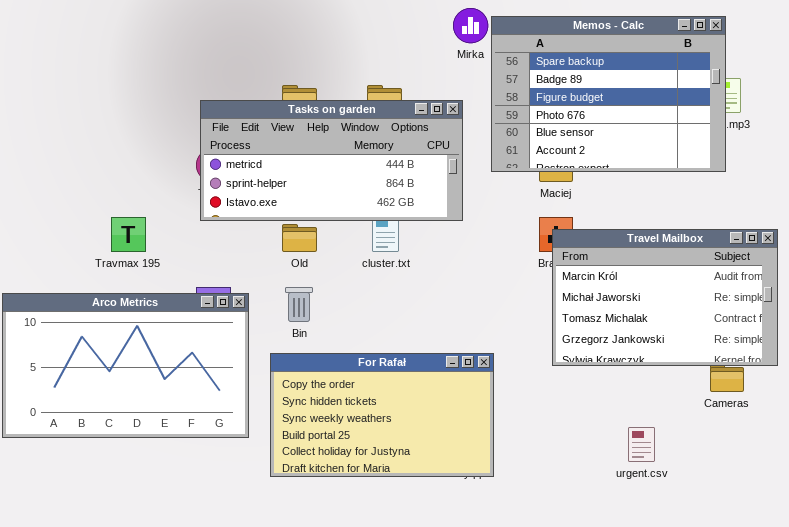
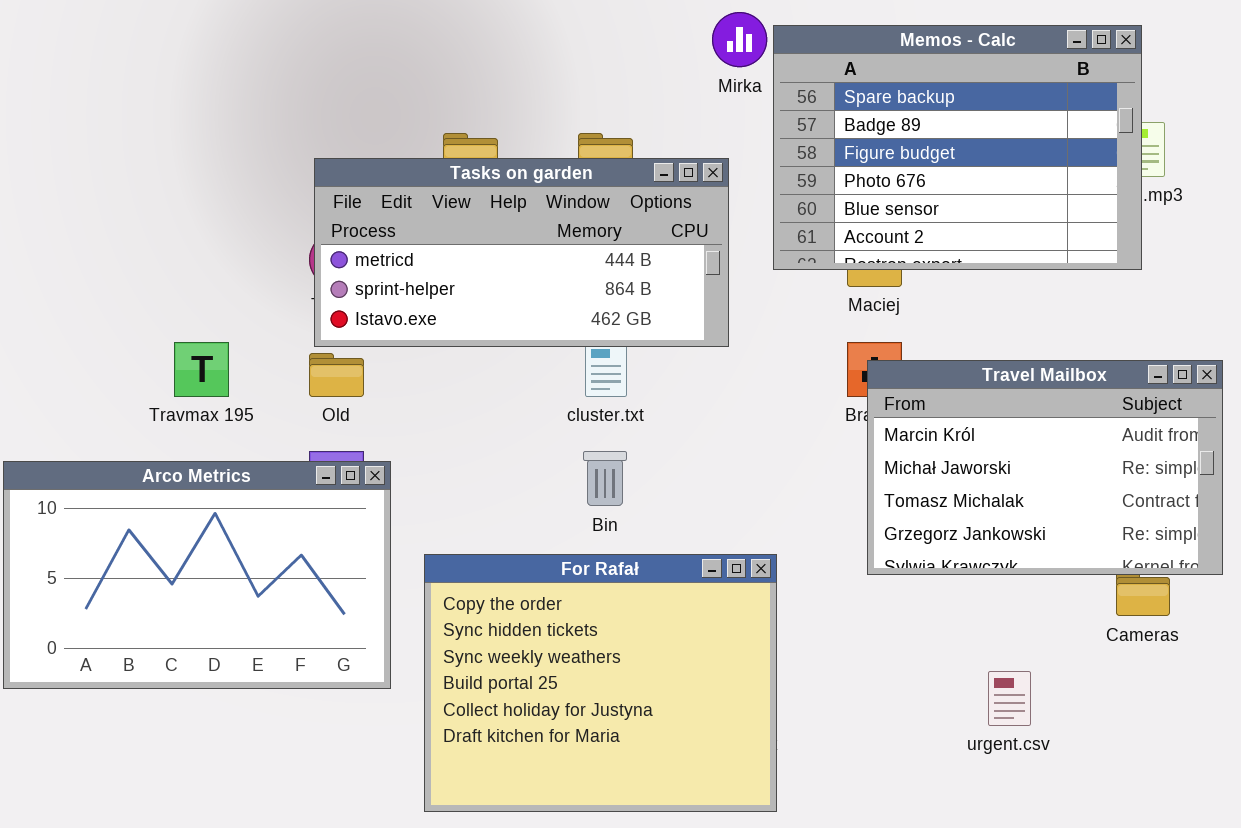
Old: [282,224,317,252] -> [309,353,364,397], moved
Bin: [285,287,313,322] -> [583,451,627,506], moved
For Rafał: [270,353,494,477] -> [424,554,777,812], resized

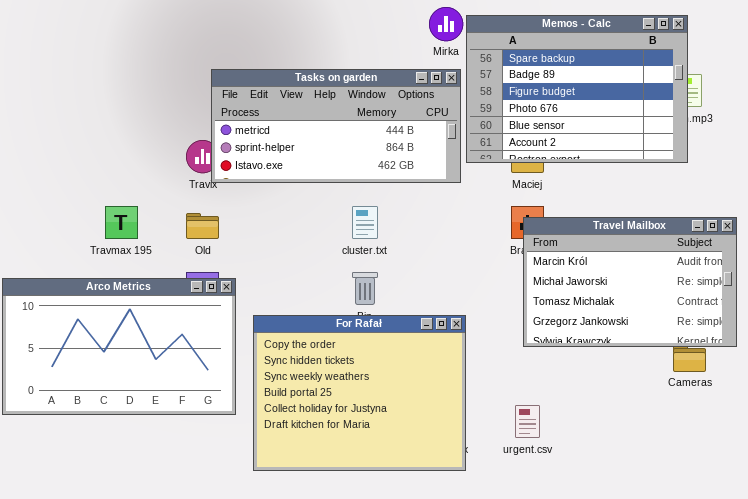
Tasks on garden: [314,158,729,347] -> [211,69,461,183], moved
For Rafał: [424,554,777,812] -> [253,315,466,471], moved
urgent.csv: [988,671,1031,726] -> [515,405,540,438], moved

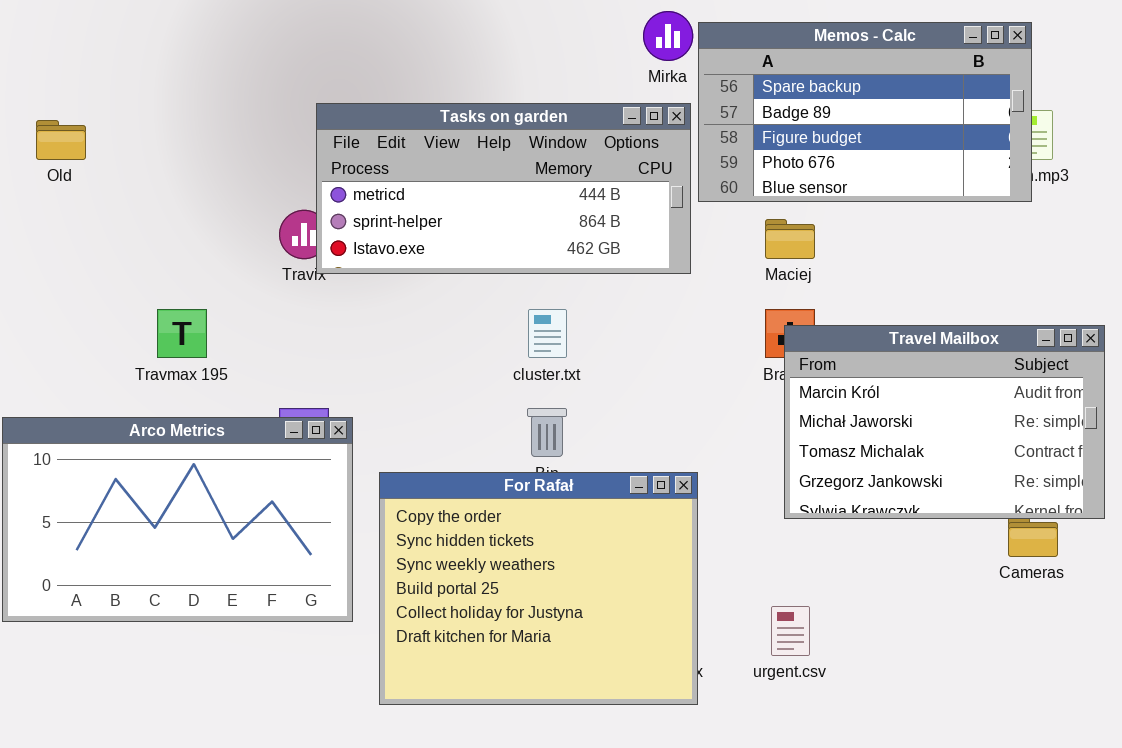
Memos - Calc: [466,15,688,163] -> [698,22,1032,202], resized
Old: [186,213,219,239] -> [36,120,86,160], moved

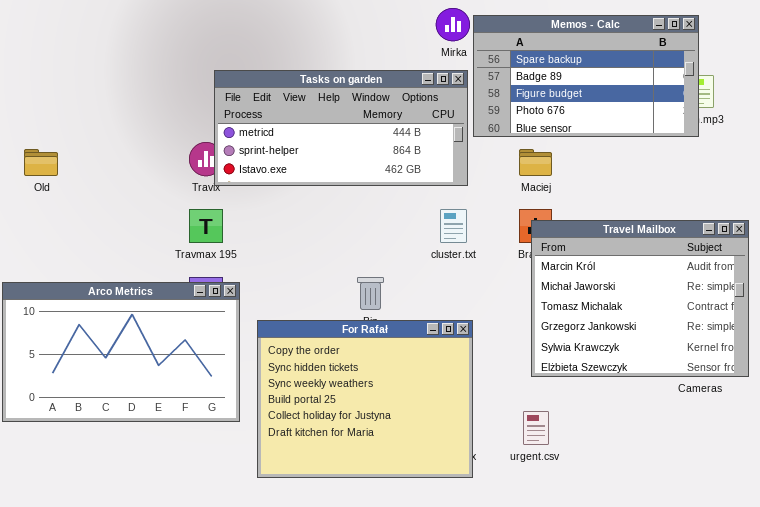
Old: [36,120,86,160] -> [24,149,58,176], moved
Travmax 195: [157,309,207,358] -> [189,209,223,243], moved
cluster.txt: [528,309,567,358] -> [440,209,467,243], moved
Travel Mailbox: [784,325,1105,519] -> [531,220,749,377], resized

